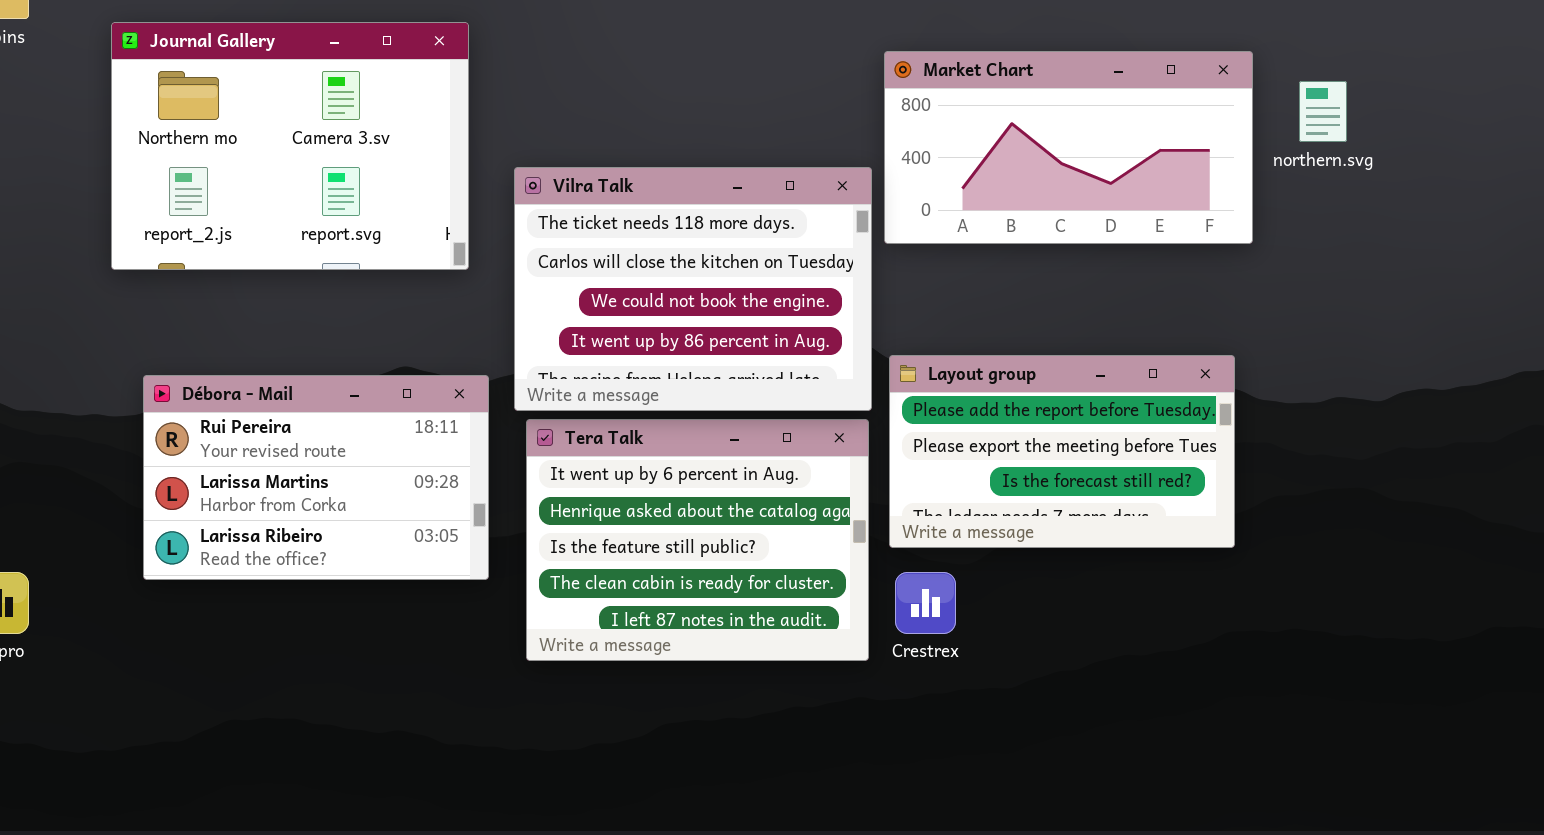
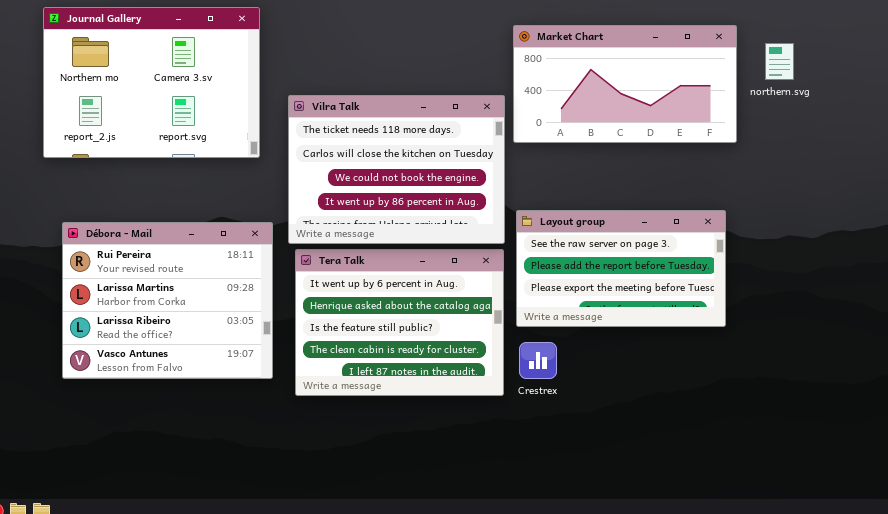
Layout group: [889,355,1235,548] -> [516,210,726,327], scrolled up 1 row
Débora - Mail: [143,375,489,580] -> [62,222,273,379], resized

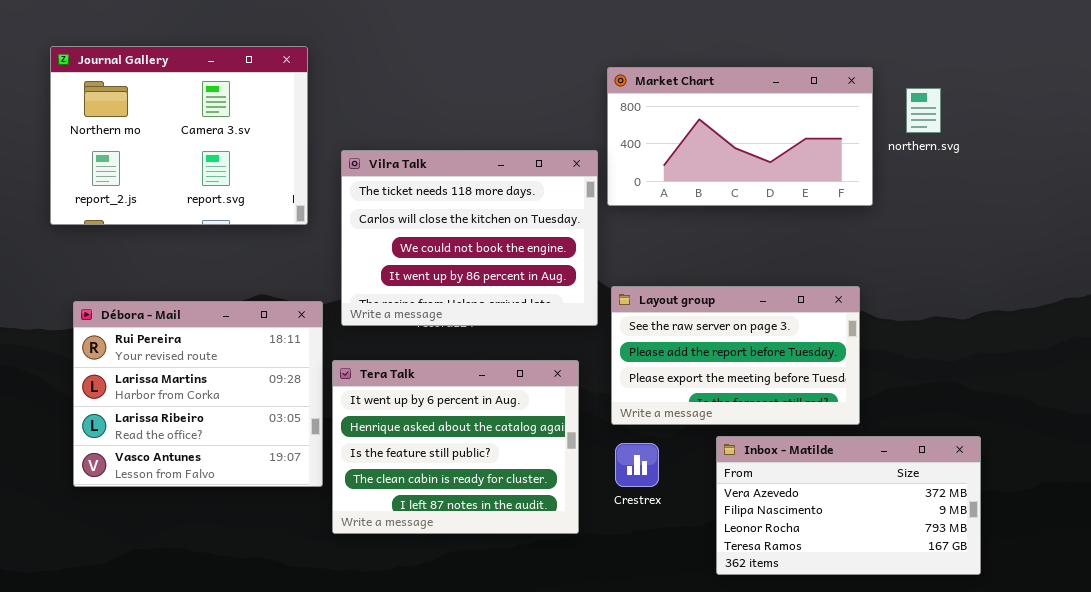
Tera Talk: [295,249,504,396] -> [332,360,579,534], moved
Inbox - Matilde: none -> [716,436,981,575], opened

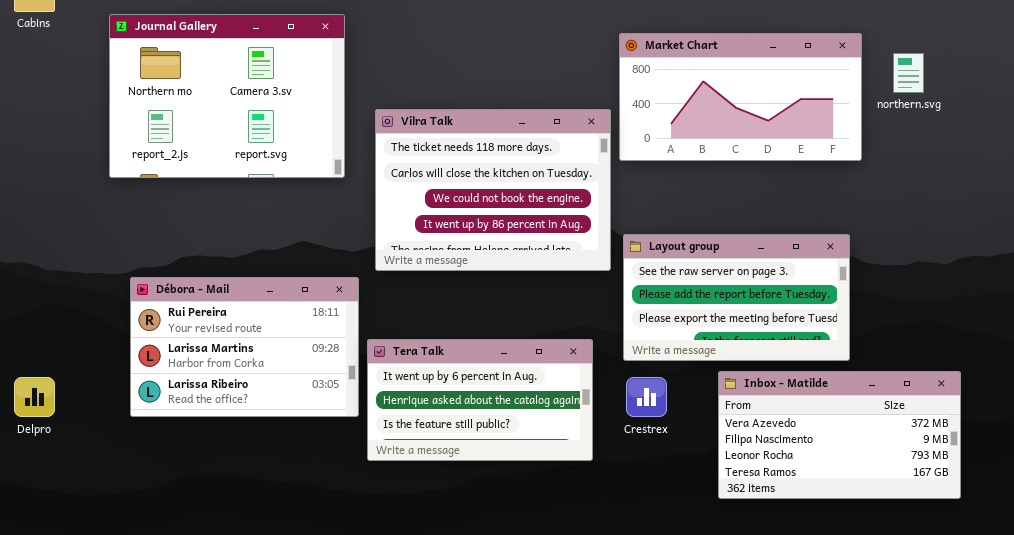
Débora - Mail: [73,301,323,487] -> [130,277,359,417], resized
Tera Talk: [332,360,579,534] -> [367,339,593,461], resized

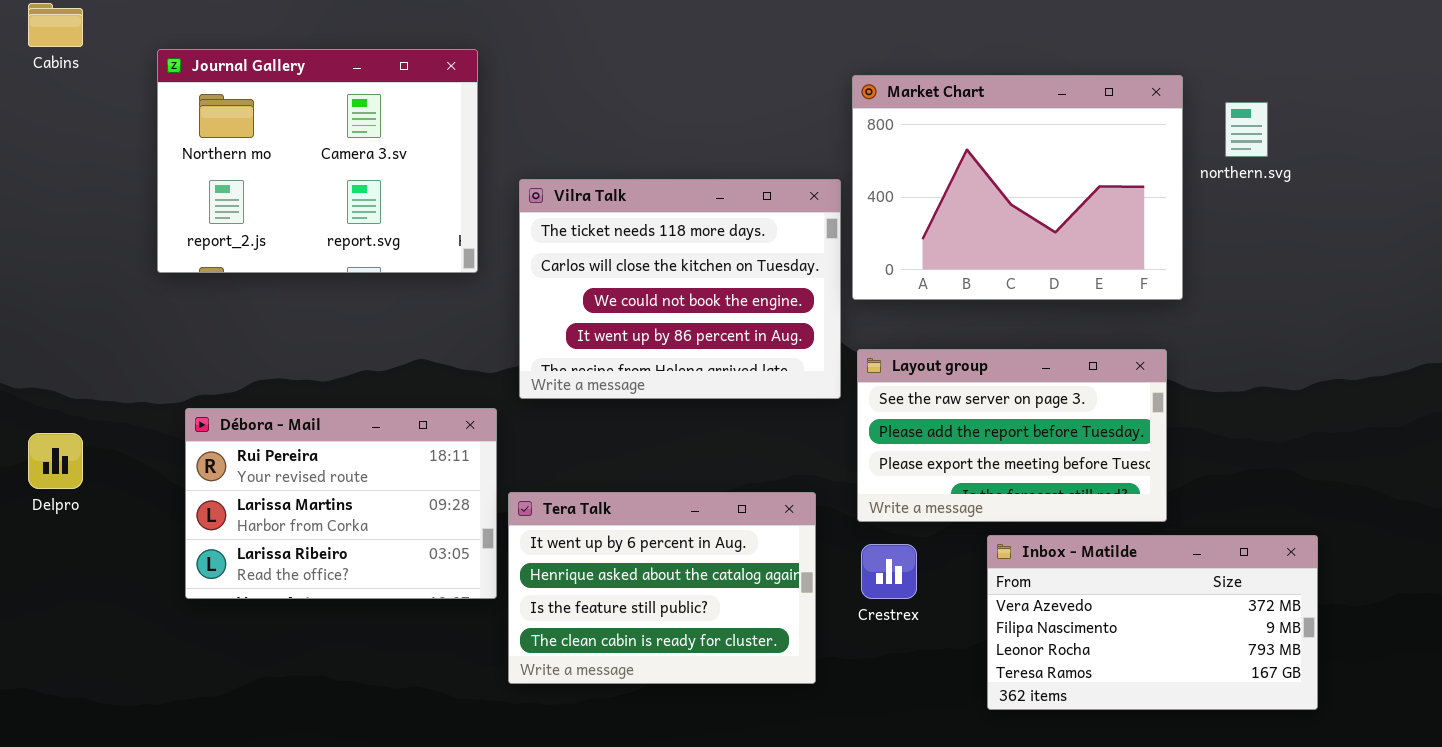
Market Chart: [619,33,862,161] -> [852,75,1183,300], resized
Tera Talk: [367,339,593,461] -> [508,492,816,684], resized
Delpro: [14,377,55,417] -> [28,433,83,489], moved

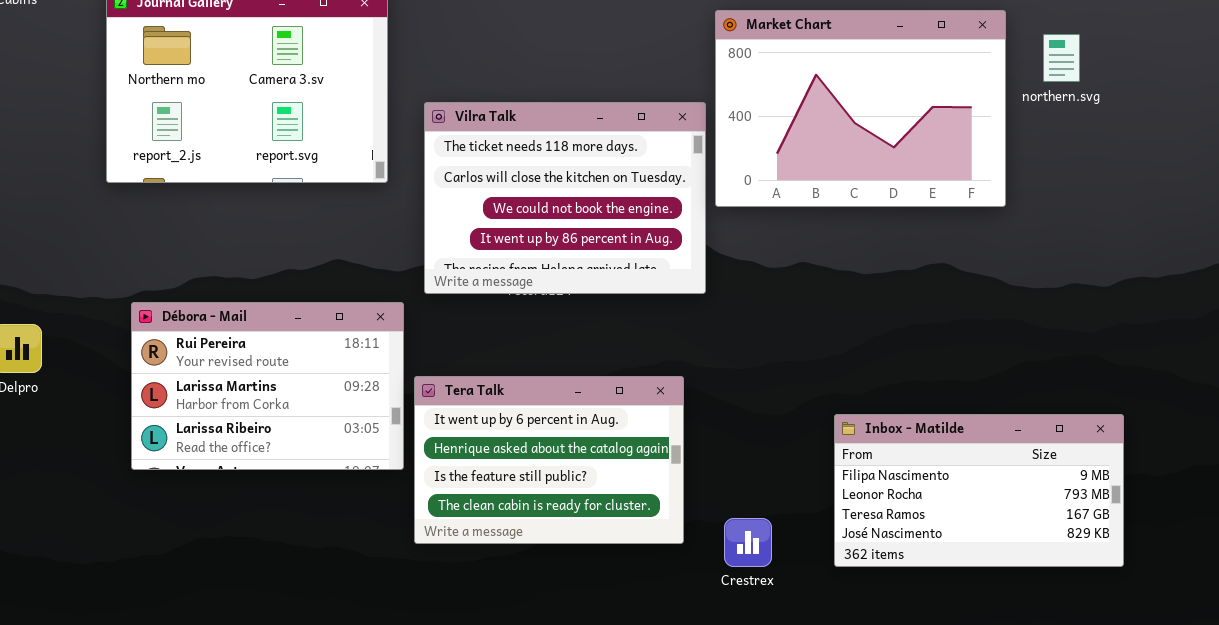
Layout group: [857,349,1167,522] -> none, closed
Inbox - Matilde: [987,535,1318,710] -> [834,414,1124,567], scrolled down 1 row
Crestrex: [861,544,917,599] -> [724,518,772,567], moved

